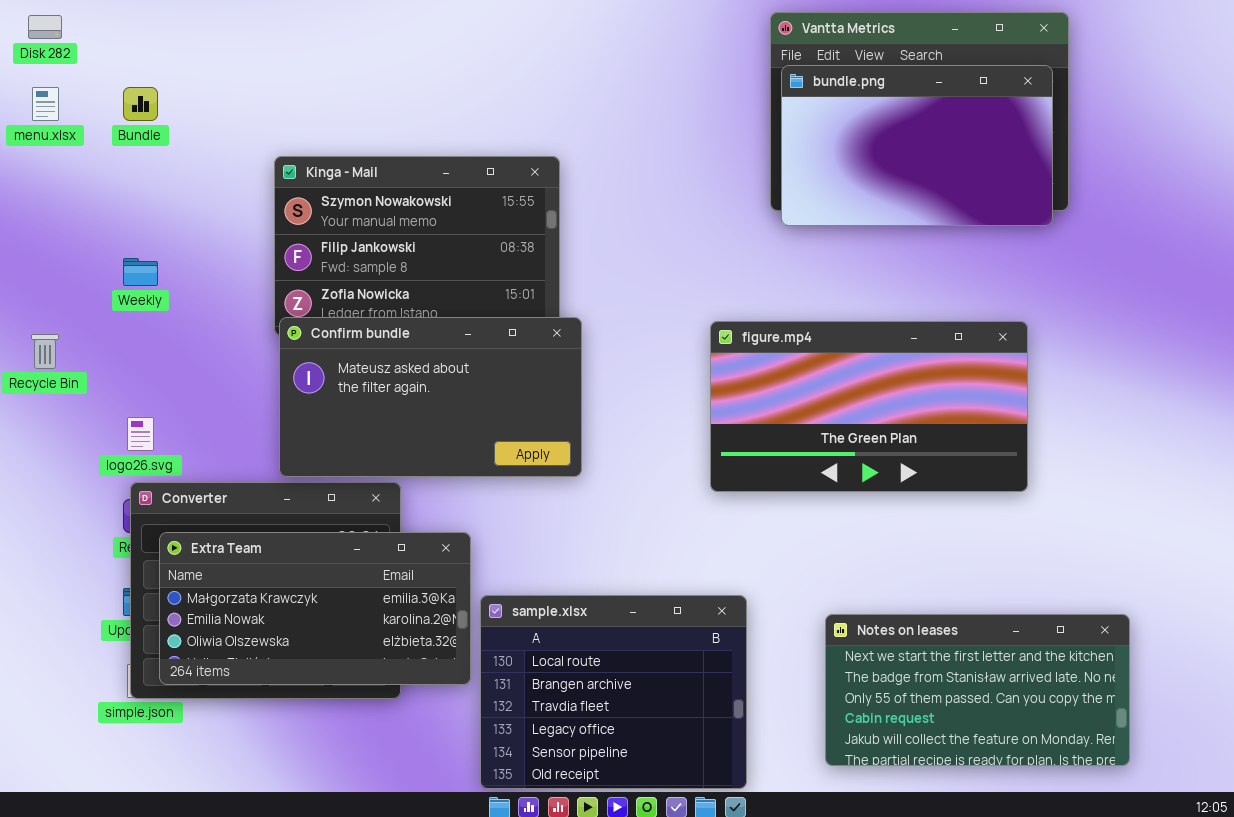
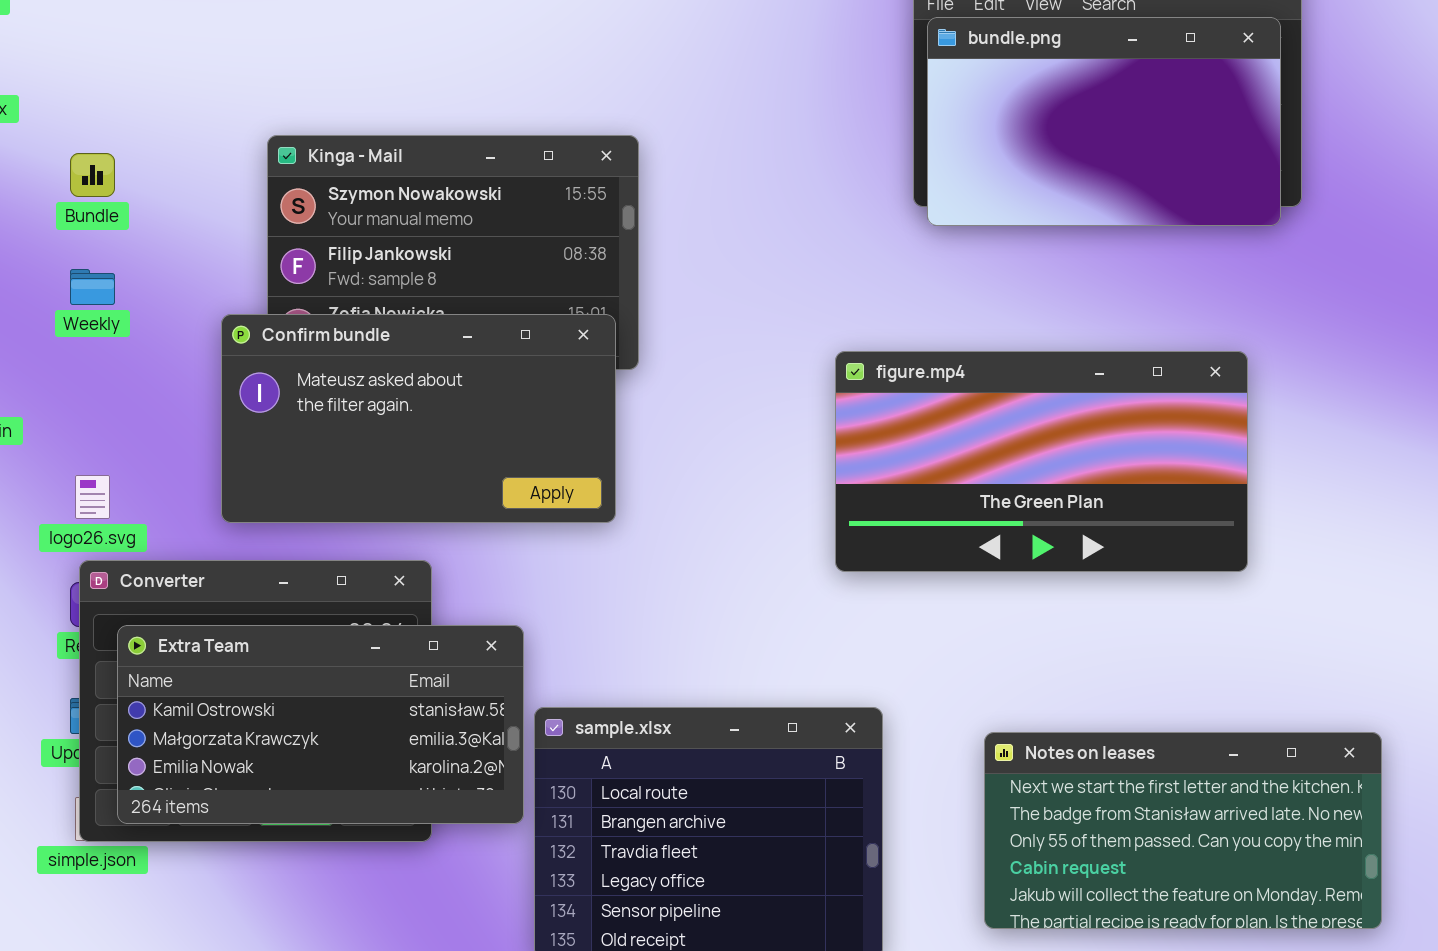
Bundle: [123,87,158,121] -> [70,153,115,197], moved
Confirm bundle: [279,317,582,477] -> [221,314,616,523], moved
Extra Team: [159,532,471,685] -> [117,625,524,824], scrolled up 1 row

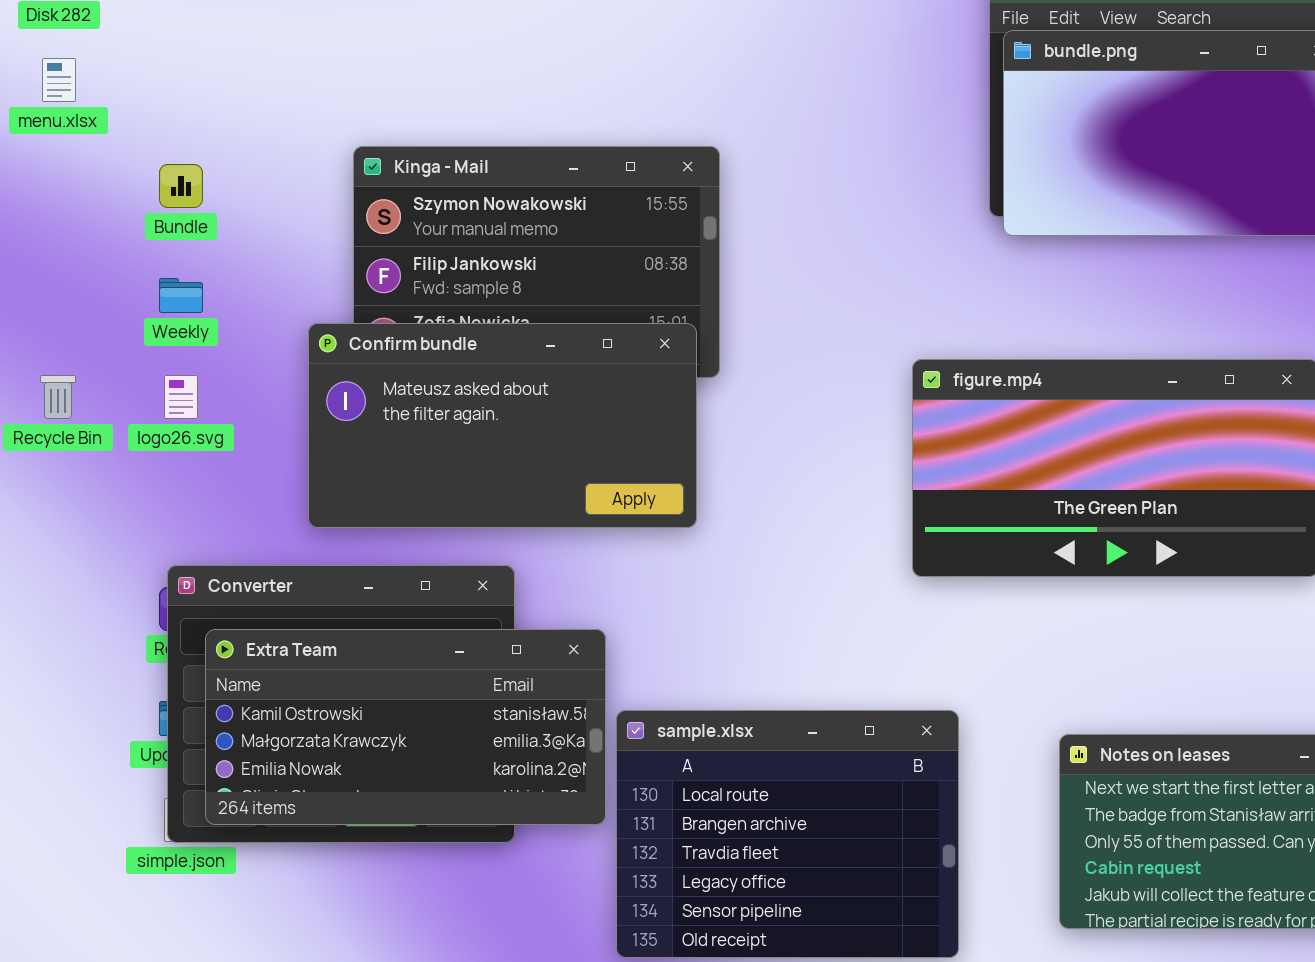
logo26.svg: [75,475,110,519] -> [164,375,198,419], moved

